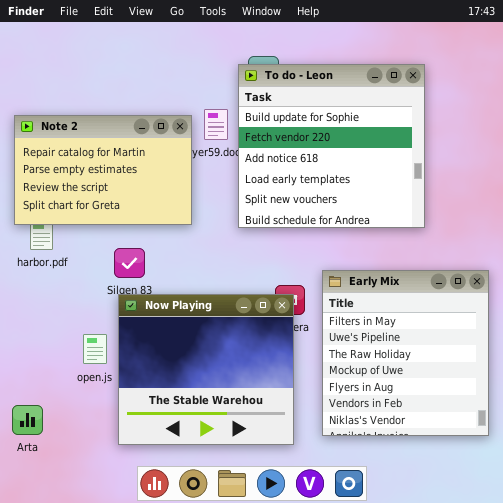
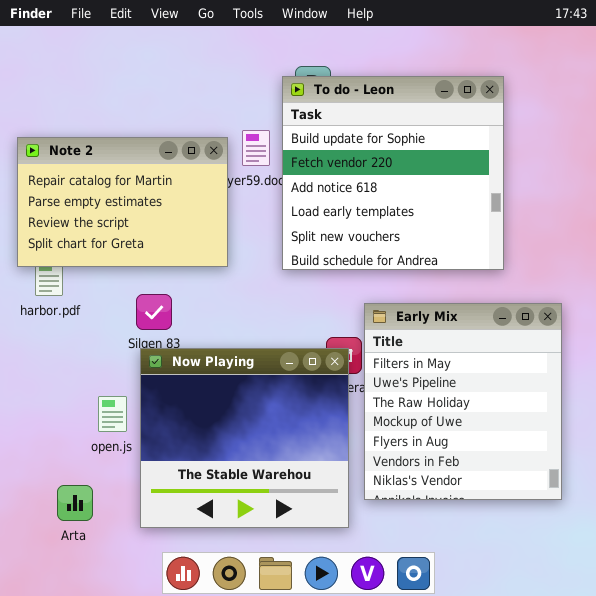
Early Mix: [322,270,489,436] -> [364,303,562,500], moved
Arta: [12,405,43,435] -> [57,485,93,521], moved

